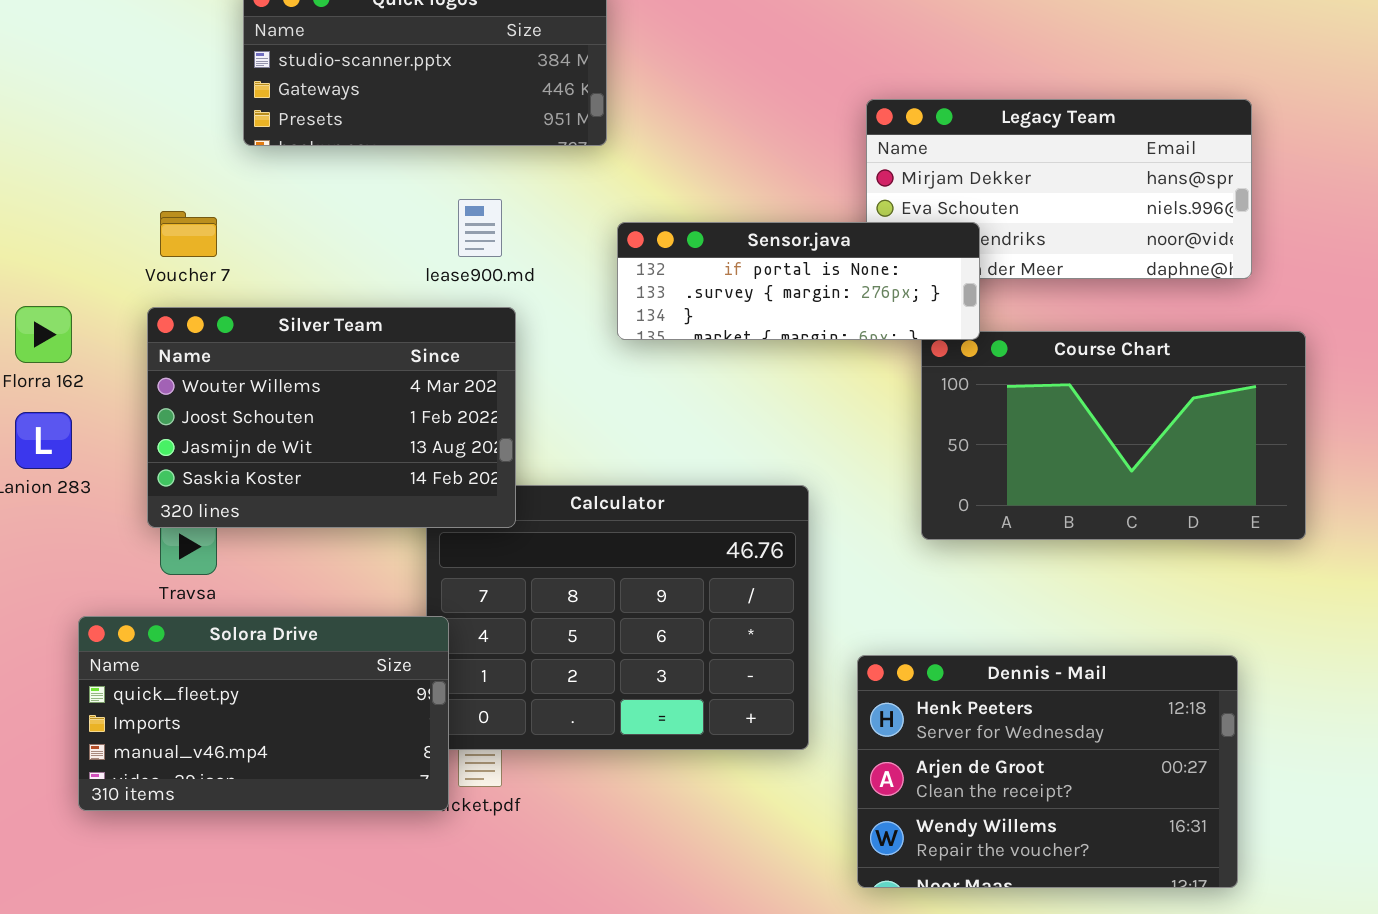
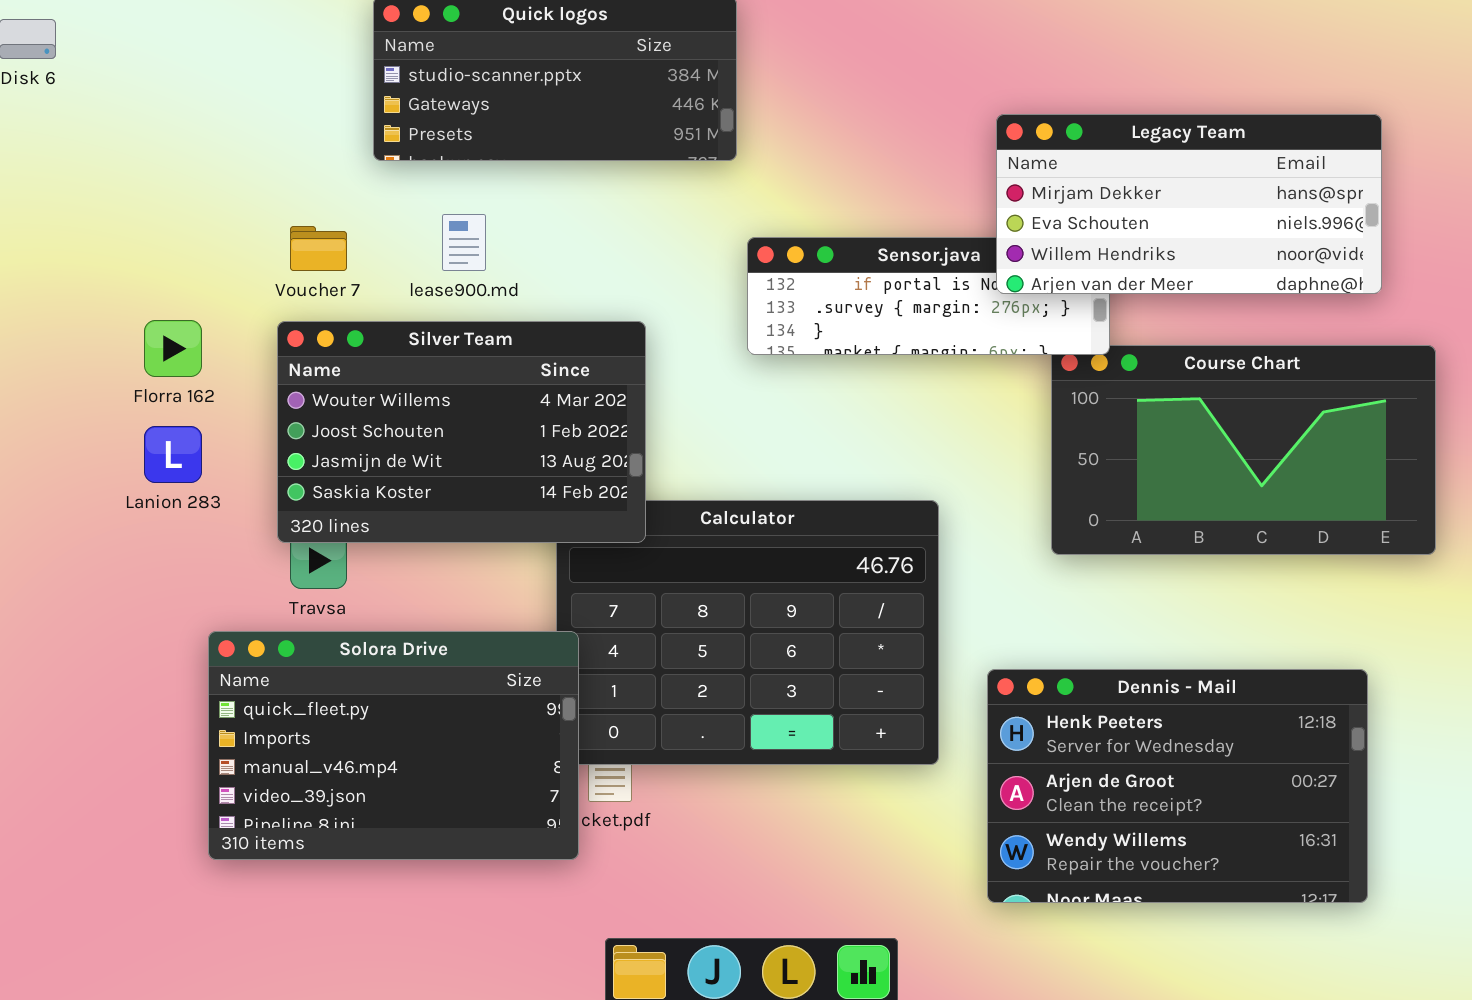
Legacy Team: [866,99,1252,279] -> [996,114,1382,294], raised
lease900.md: [458,199,502,257] -> [442,214,486,271], moved
Solora Drive: [78,616,449,811] -> [208,631,579,860], resized

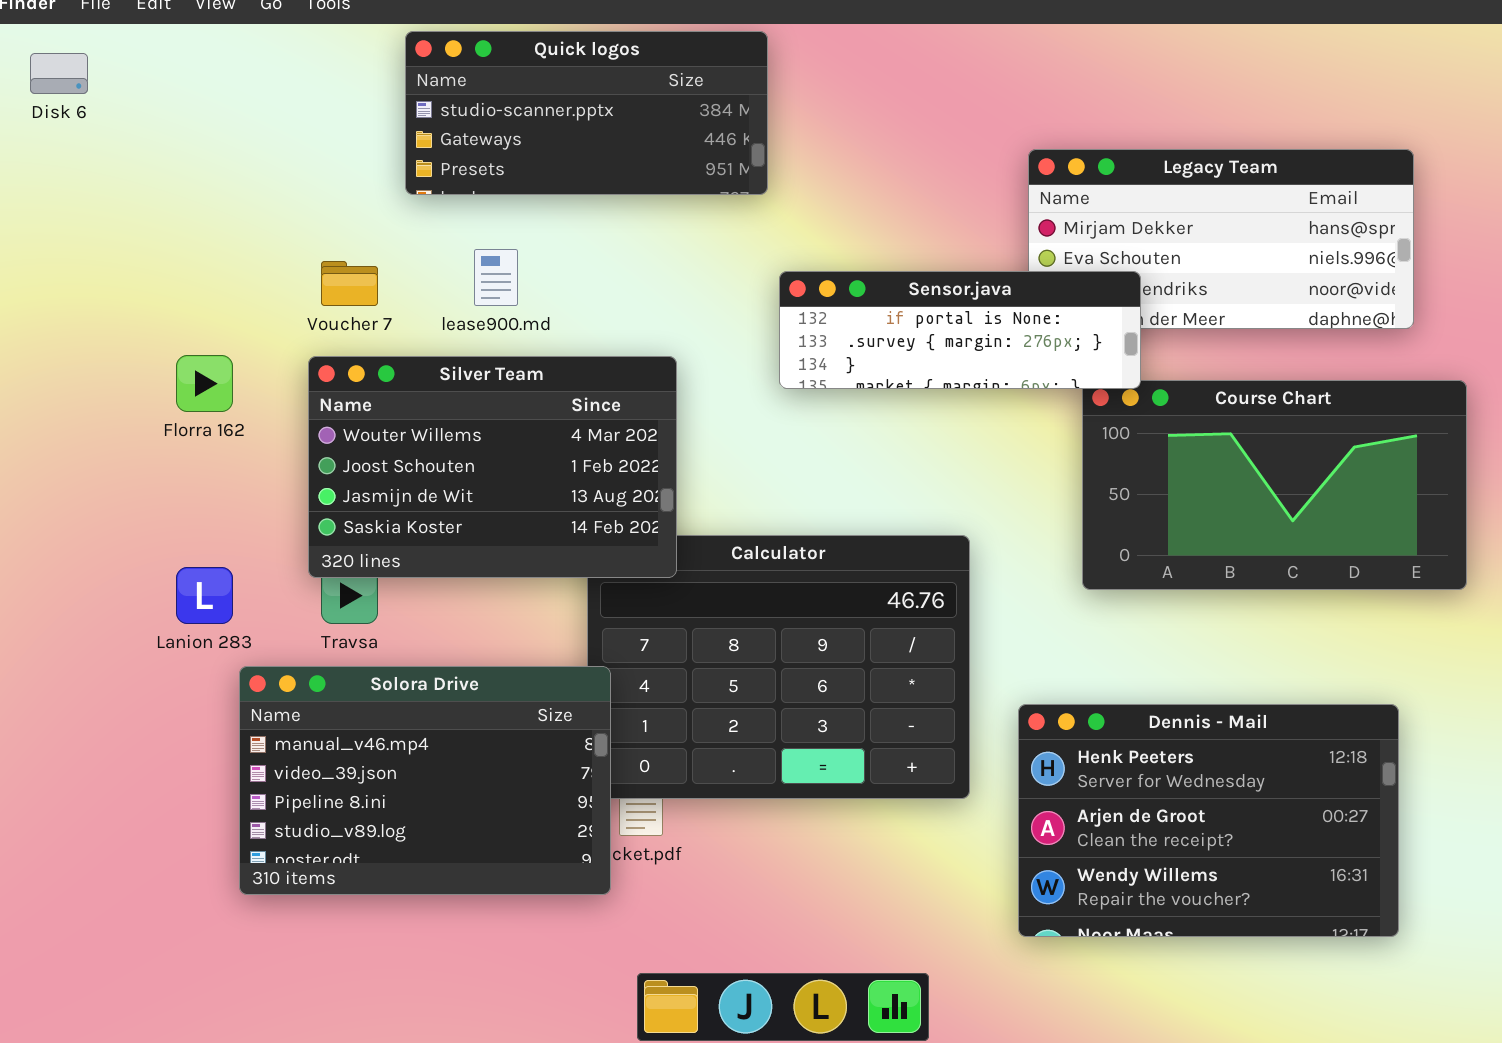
Sensor.java: [747,237,1110,355] -> [779,271,1141,389], raised
Lanion 283: [144,426,202,483] -> [176,567,233,624], moved
Solora Drive: [208,631,579,860] -> [239,666,611,895], scrolled down 2 rows

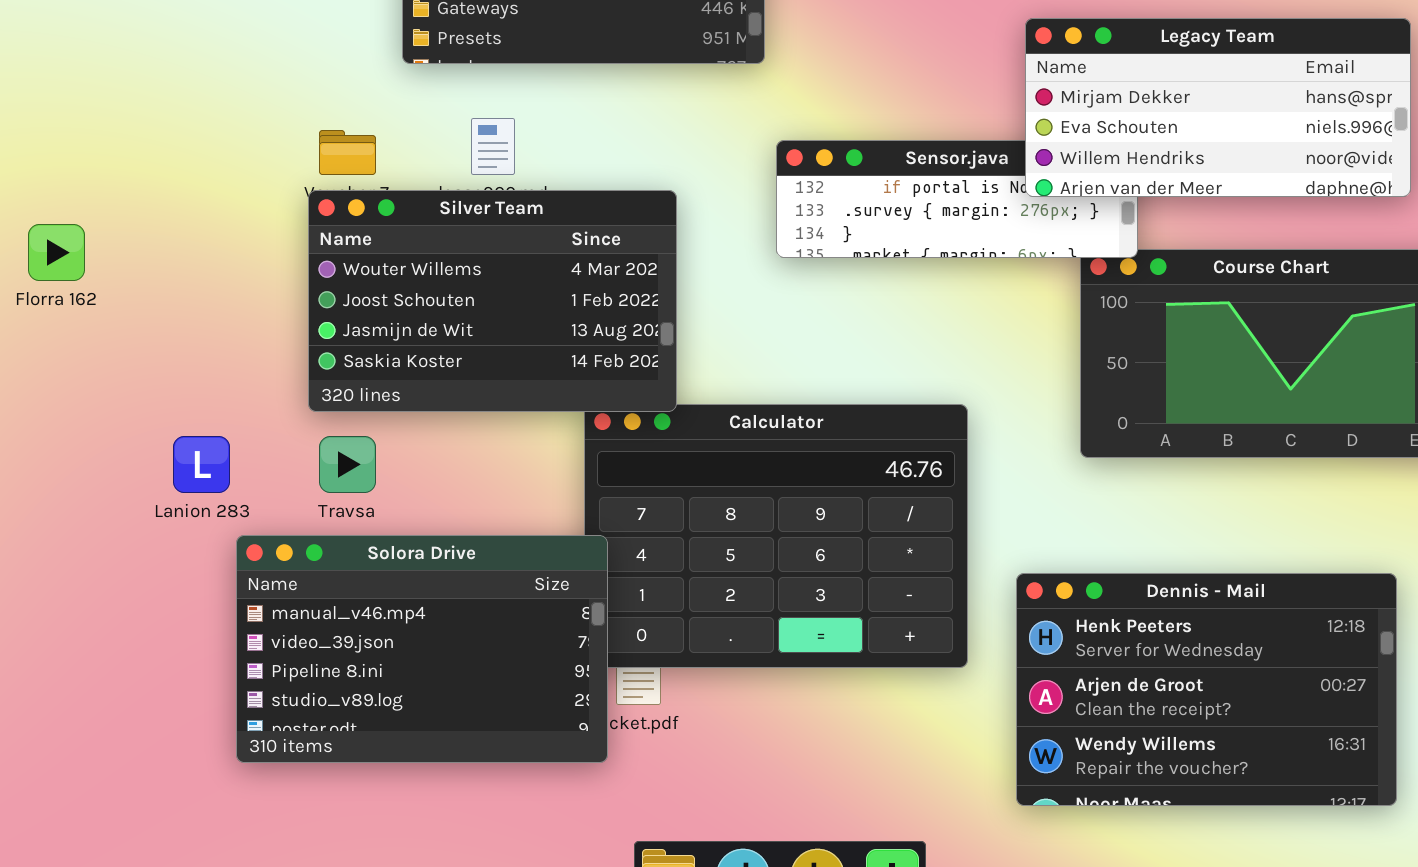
Legacy Team: [1028,149,1414,329] -> [1025,18,1411,197], raised
Florra 162: [176,355,233,412] -> [28,224,85,281], moved
Silver Team: [308,356,677,578] -> [308,190,677,412], moved

